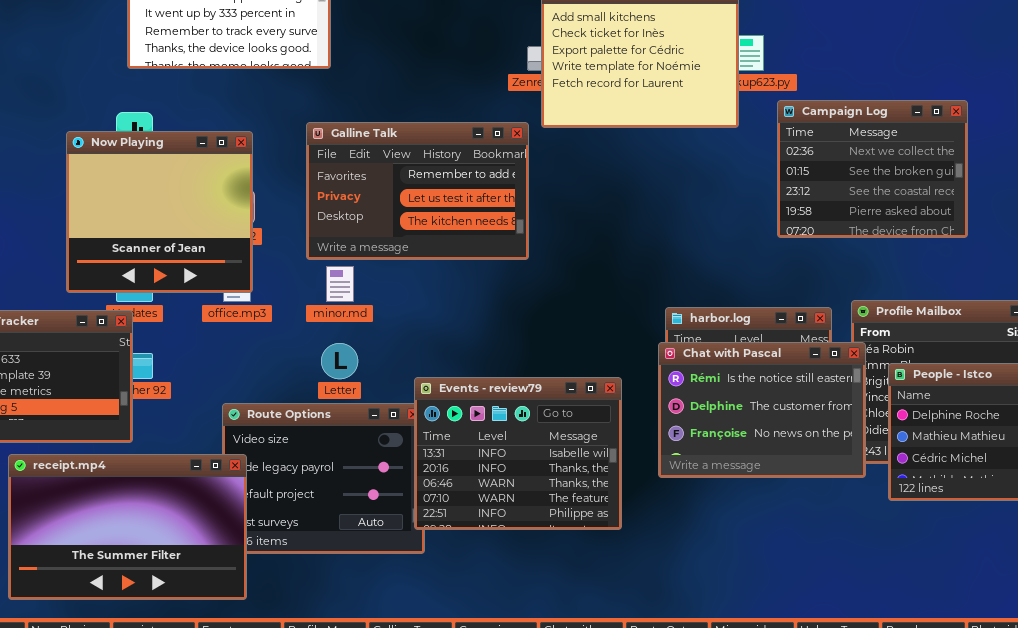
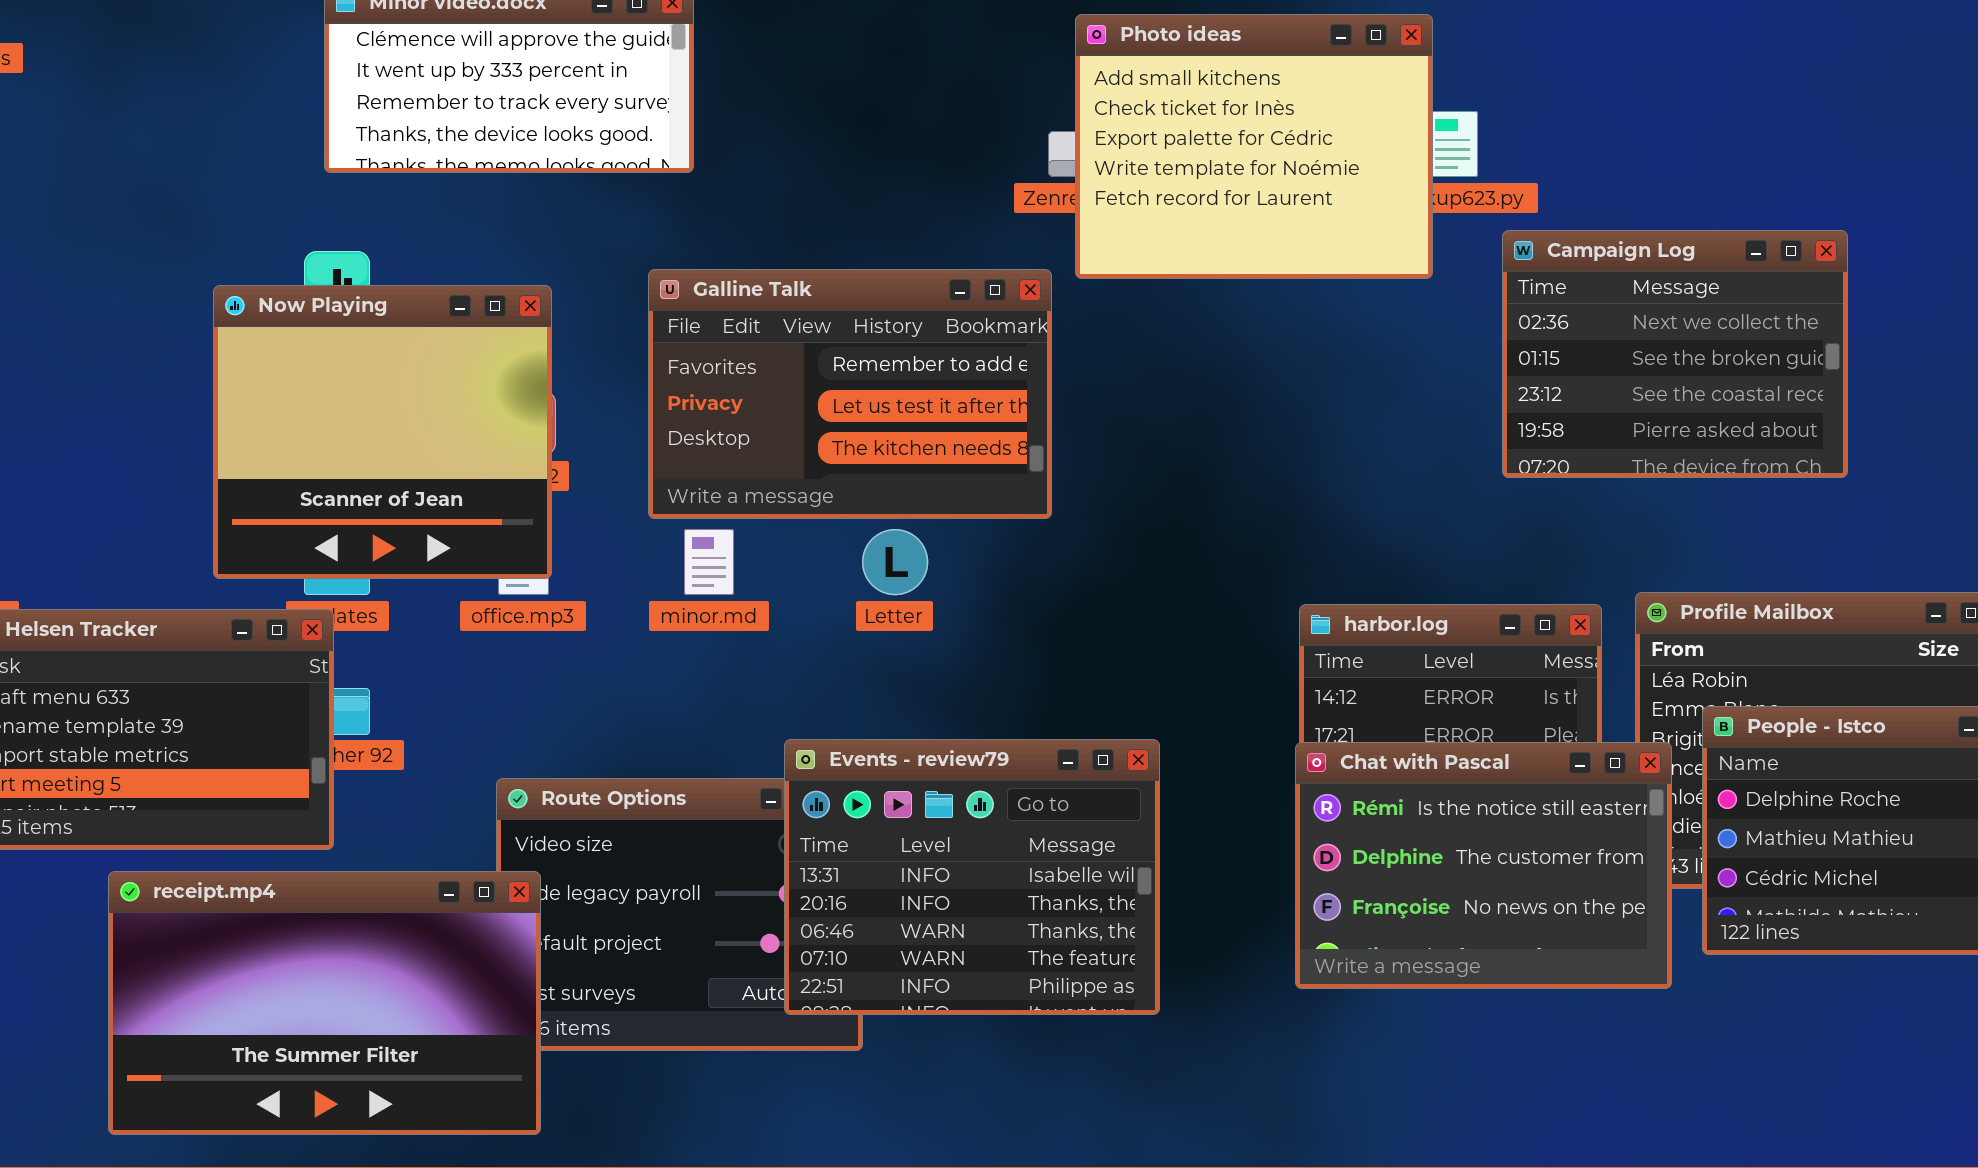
Chat with Pascal: [658,342,866,478] -> [1295,742,1672,989], moved
Letter: [321,343,358,379] -> [862,529,928,595], moved
Events - review79: [414,377,622,530] -> [784,739,1160,1015], moved

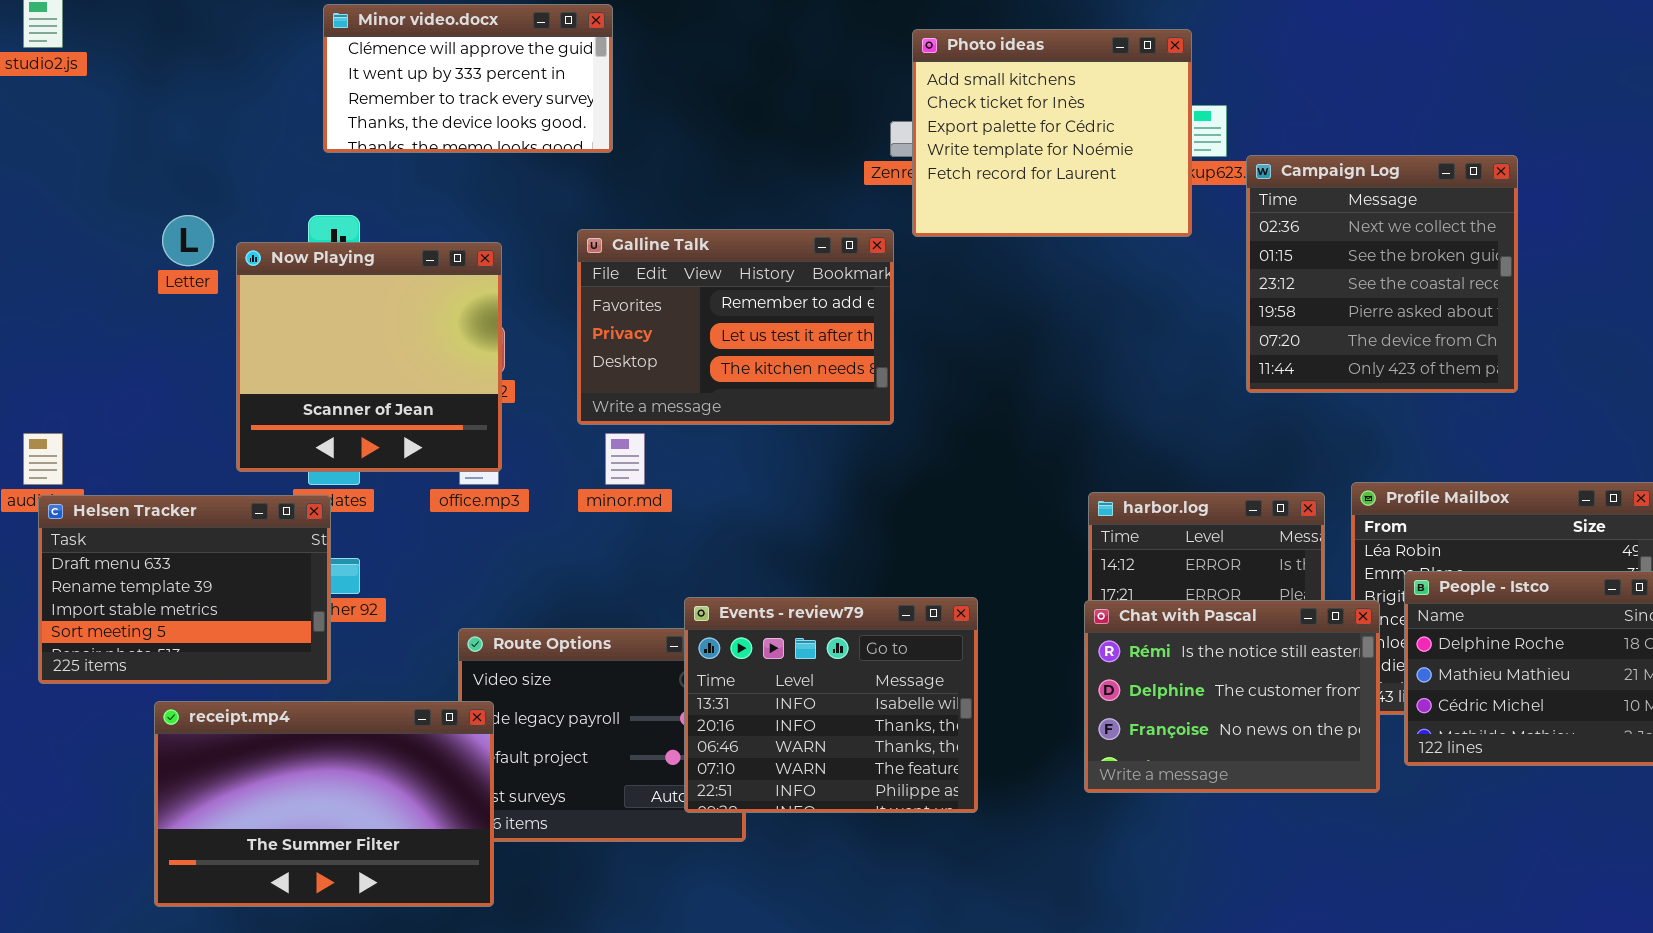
Campaign Log: [1502,230,1848,478] -> [1246,155,1518,393], resized
Letter: [862,529,928,595] -> [162,215,214,266], moved

